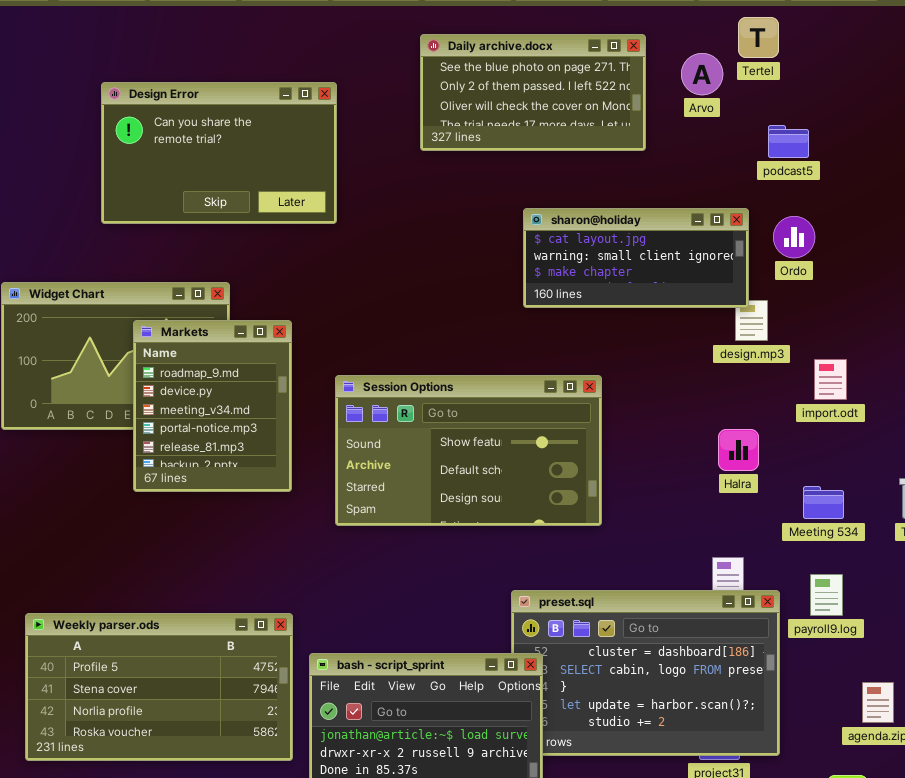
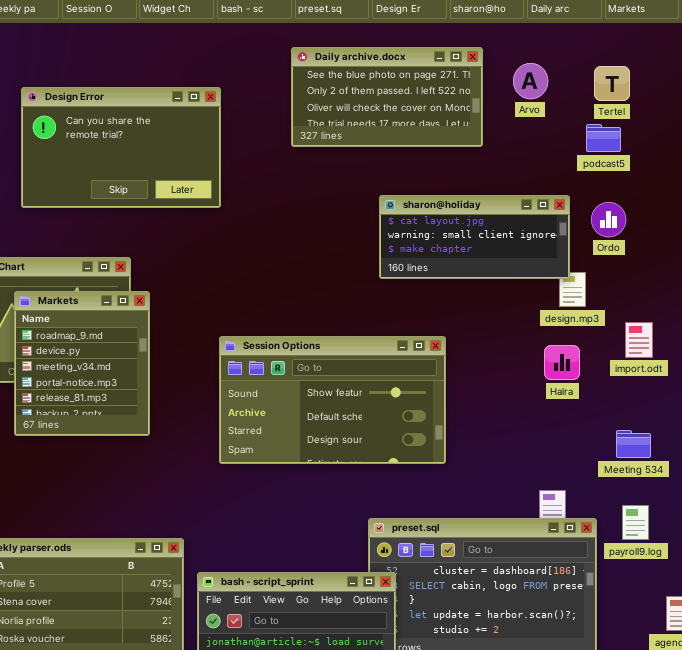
Tertel: [738,17,779,58] -> [594,66,630,101], moved
Markets: [133,320,292,492] -> [14,291,150,436], moved
Halra: [718,429,759,471] -> [544,345,580,380], moved

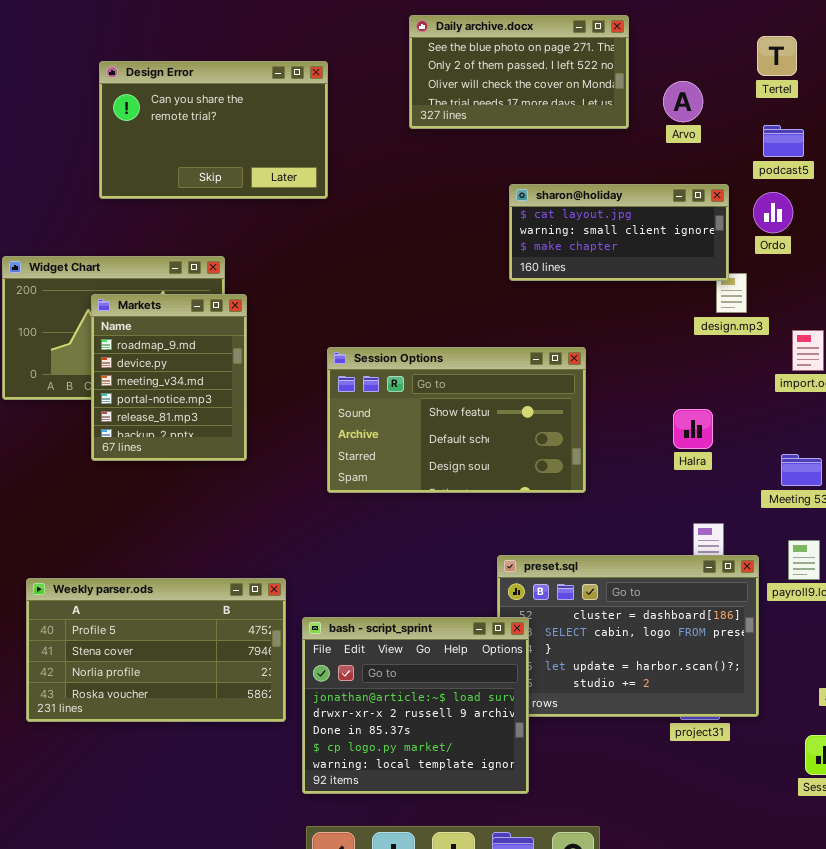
Arvo: [513,63,548,99] -> [663,81,703,122], moved
podcast5: [586,124,621,152] -> [763,125,804,157], moved
Halra: [544,345,580,380] -> [673,409,713,449], moved

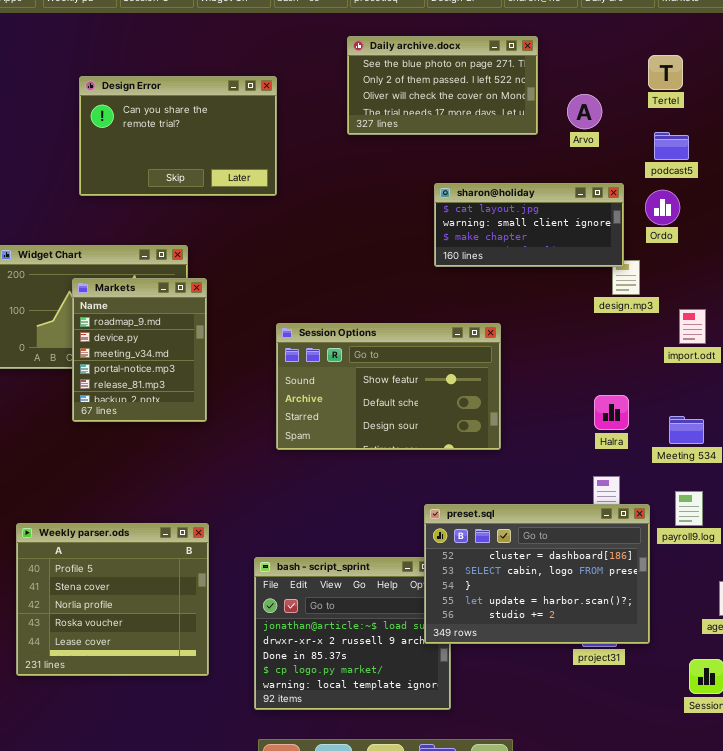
Halra: [673,409,713,449] -> [594,395,629,430], moved
preset.sql: [497,555,759,717] -> [424,504,650,644], raised
Weekly parser.ods: [26,578,286,722] -> [16,523,209,676], resized

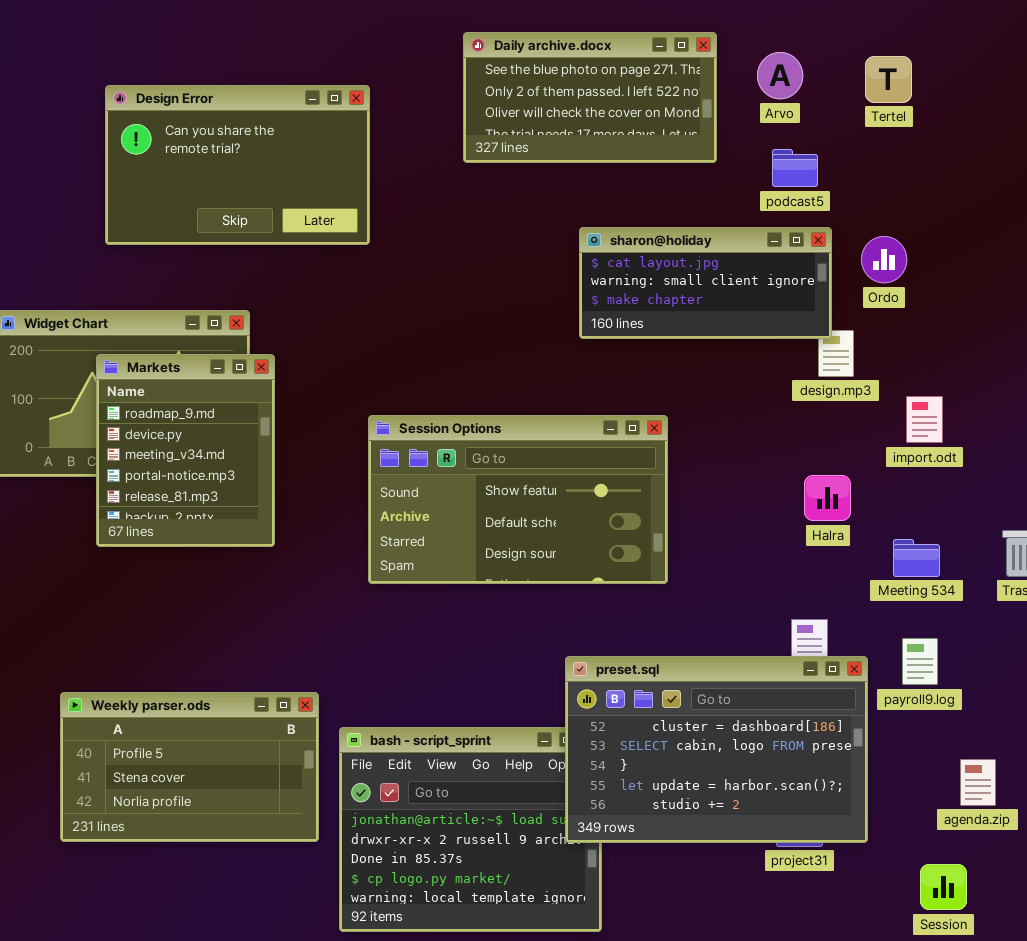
Arvo: [567,94,602,129] -> [757,52,803,99], moved
podcast5: [654,132,689,160] -> [772,149,818,187], moved
Halra: [594,395,629,430] -> [804,475,851,521], moved
Weekly parser.ods: [16,523,209,676] -> [60,692,319,842], moved, resized

